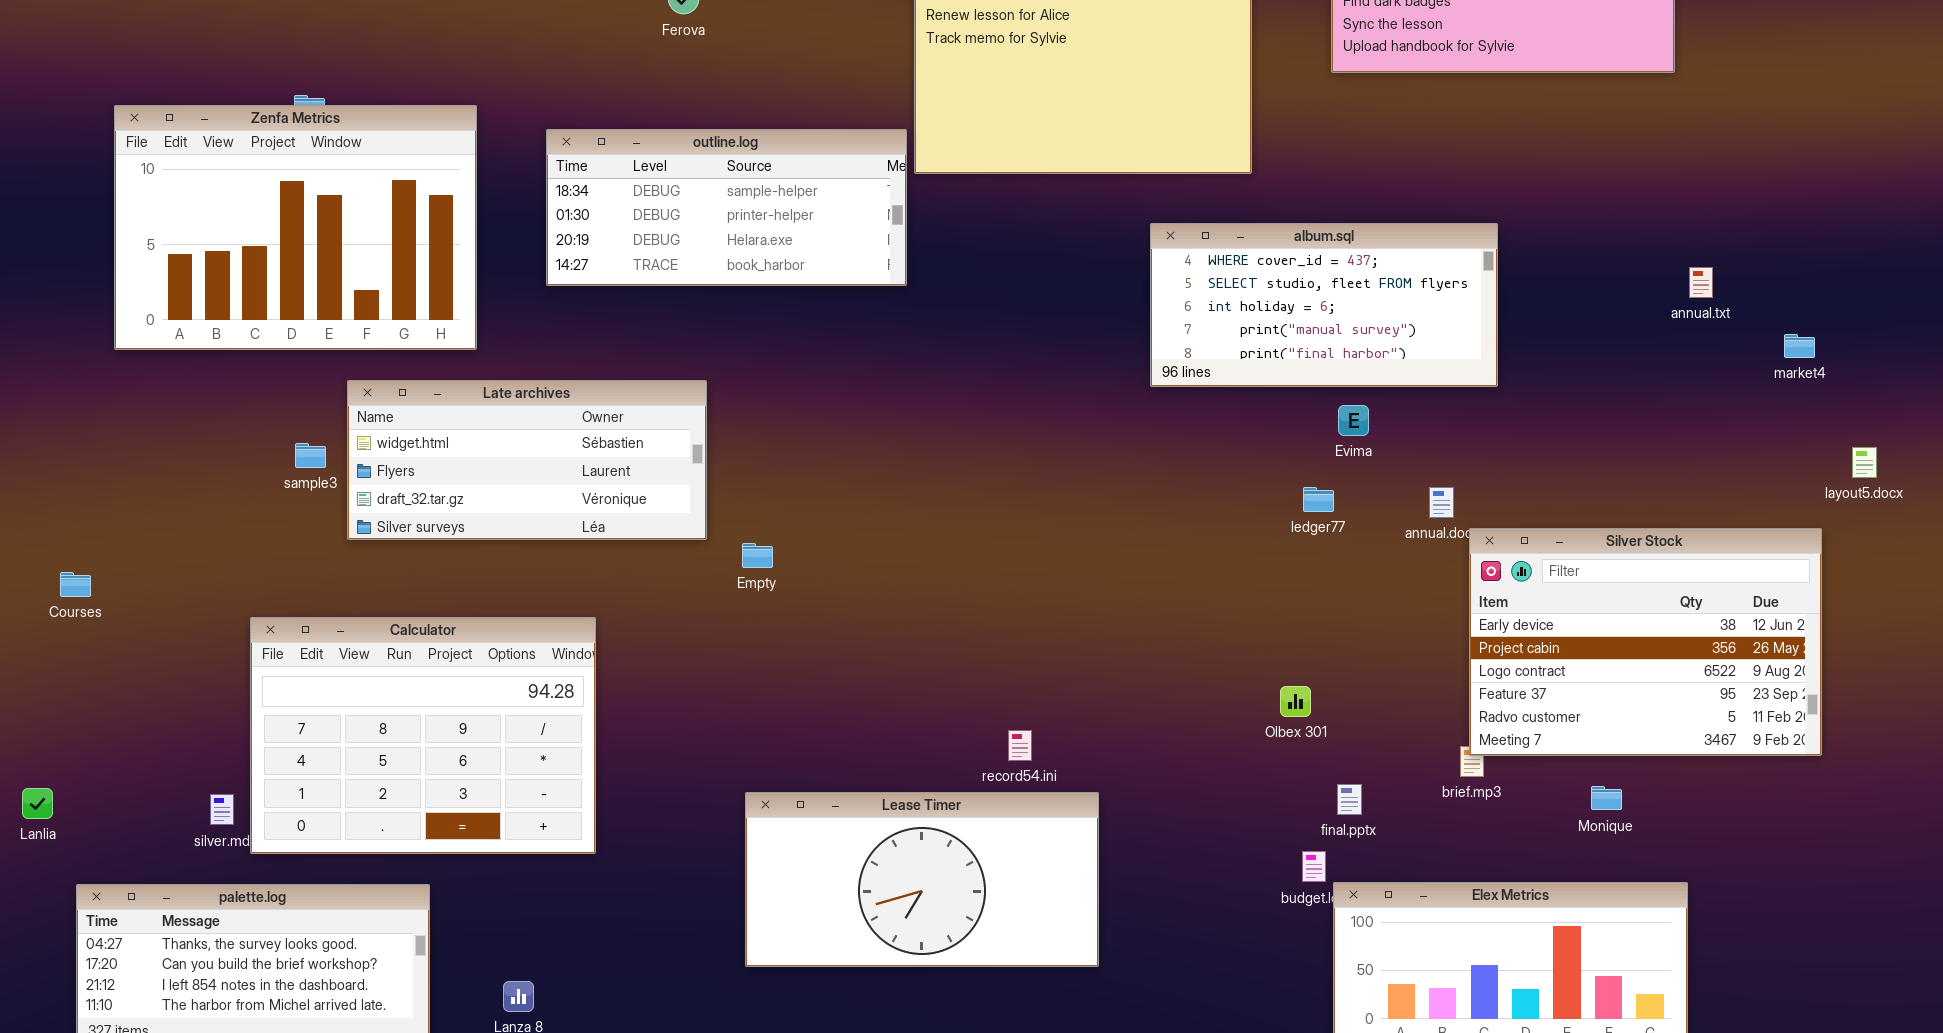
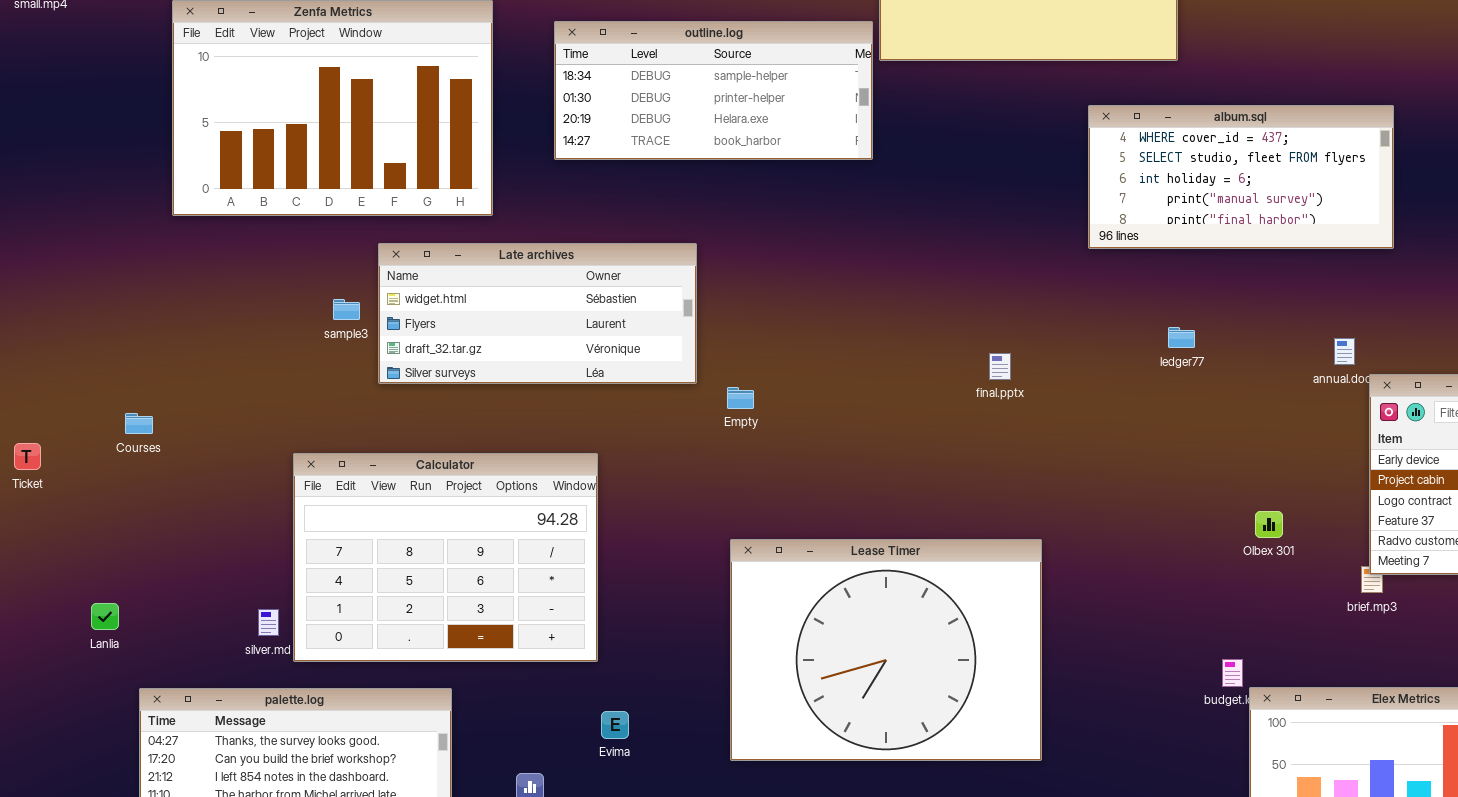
Evima: [1338,405,1369,436] -> [601,711,629,739], moved
ledger77: [1303,487,1334,512] -> [1168,327,1195,348], moved
Olbex 301: [1280,686,1311,717] -> [1255,511,1283,538], moved
final.pptx: [1337,784,1362,815] -> [989,353,1011,380], moved
Lease Timer: [745,792,1099,967] -> [730,539,1042,761], resized

